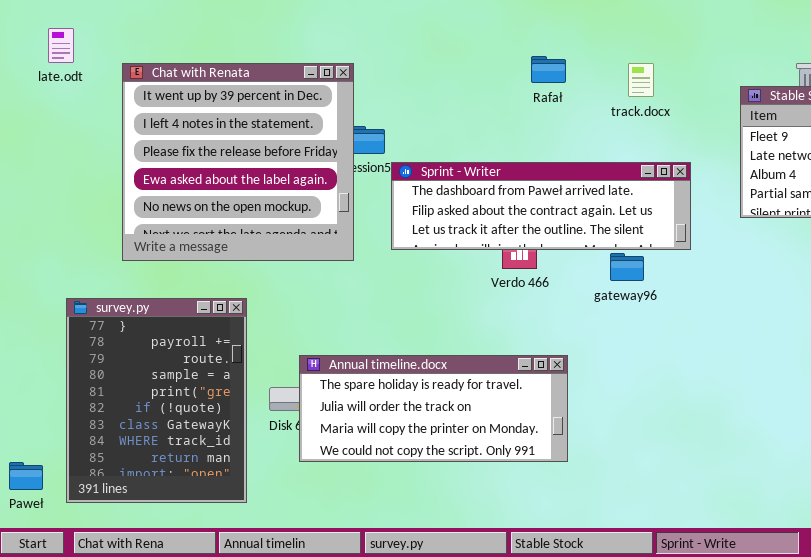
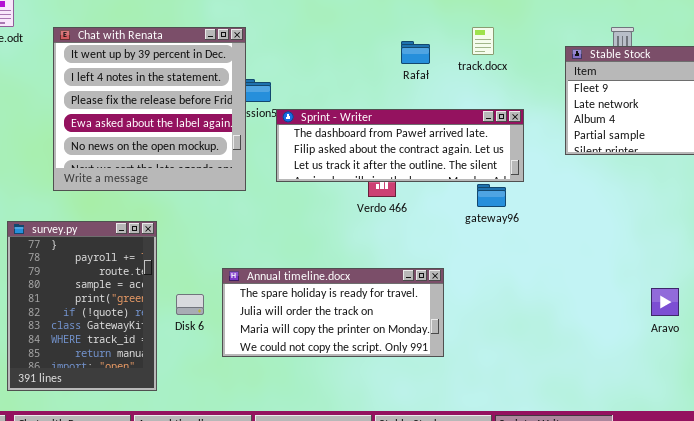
Rafał: [531,56,566,83] -> [401,41,430,64], moved
gateway96: [610,253,644,281] -> [477,184,506,207], moved
Annual timeline.docx: [299,355,568,462] -> [222,268,444,357], moved

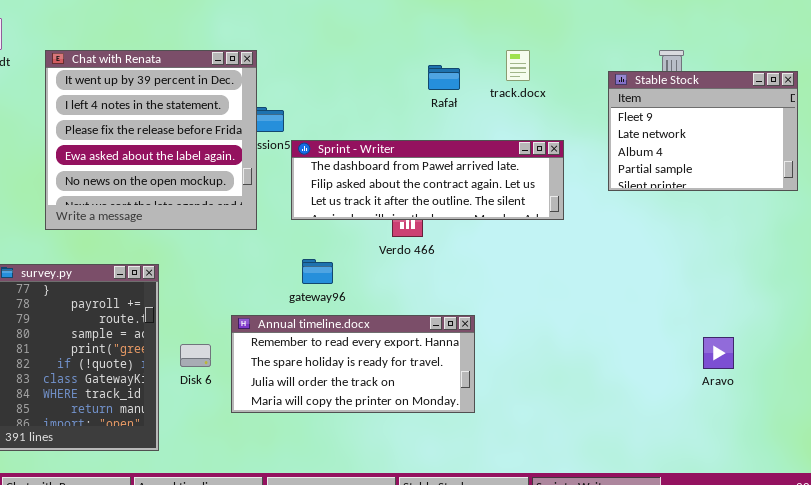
gateway96: [477,184,506,207] -> [302,259,333,284], moved
Annual timeline.docx: [222,268,444,357] -> [231,315,475,413], scrolled up 1 row

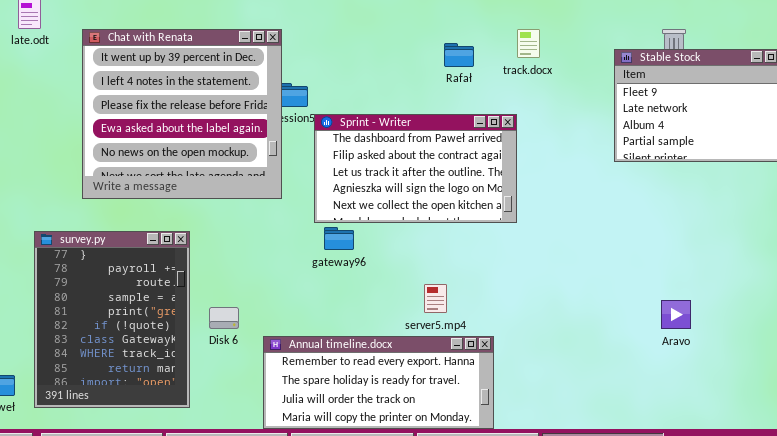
Sprint - Writer: [291,140,564,220] -> [314,114,517,223], resized
Annual timeline.docx: [231,315,475,413] -> [263,336,494,429], moved
Aravo: [703,337,734,369] -> [661,300,691,329], moved

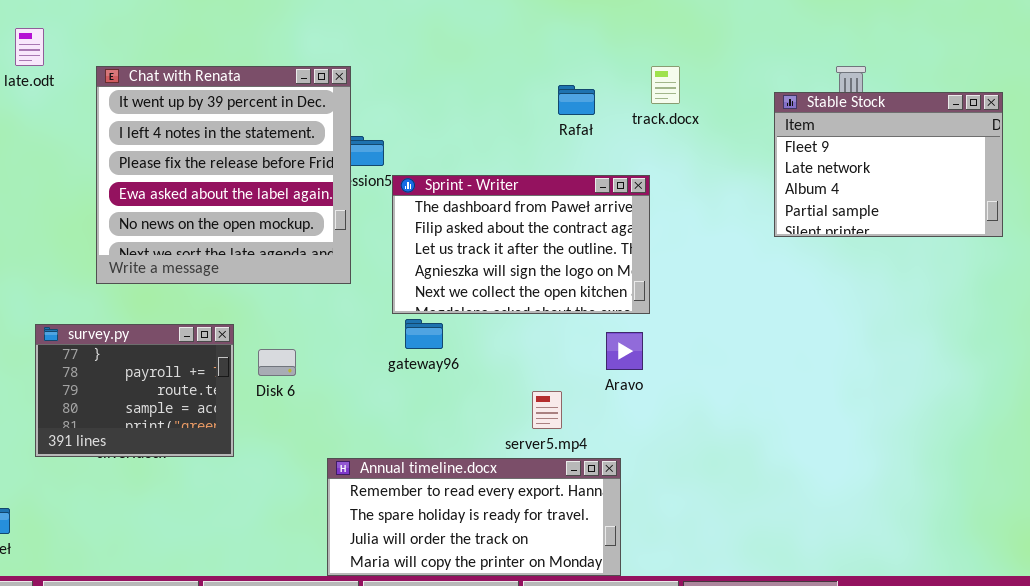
survey.py: [34,231,190,408] -> [35,324,234,457], resized
Aravo: [661,300,691,329] -> [606,332,643,370], moved
Disk 6: [209,307,239,329] -> [258,349,296,376], moved

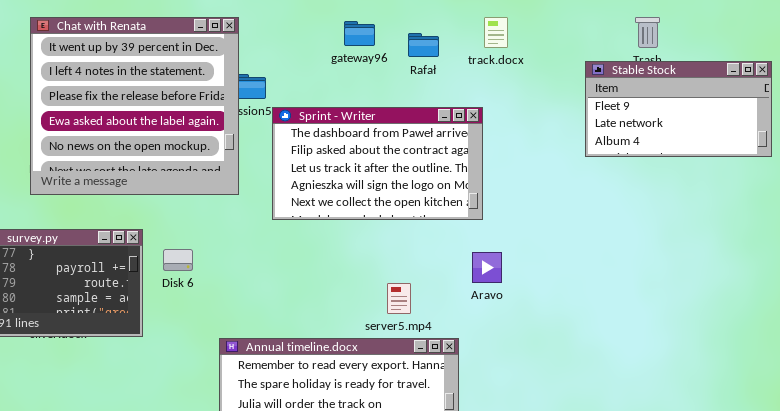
Stable Stock: [774,92,1003,237] -> [585,61,772,157], resized
gateway96: [405,319,443,349] -> [344,21,375,46], moved
Aravo: [606,332,643,370] -> [472,252,502,283], moved

